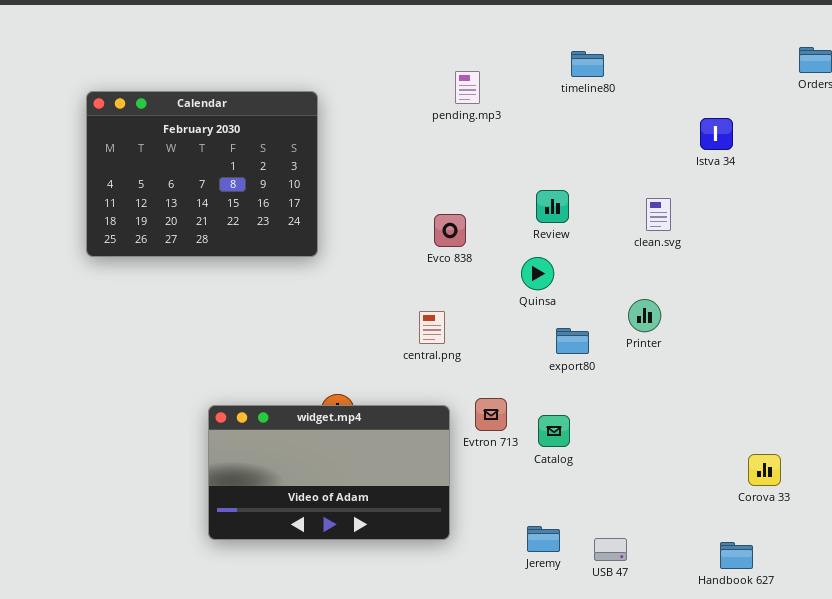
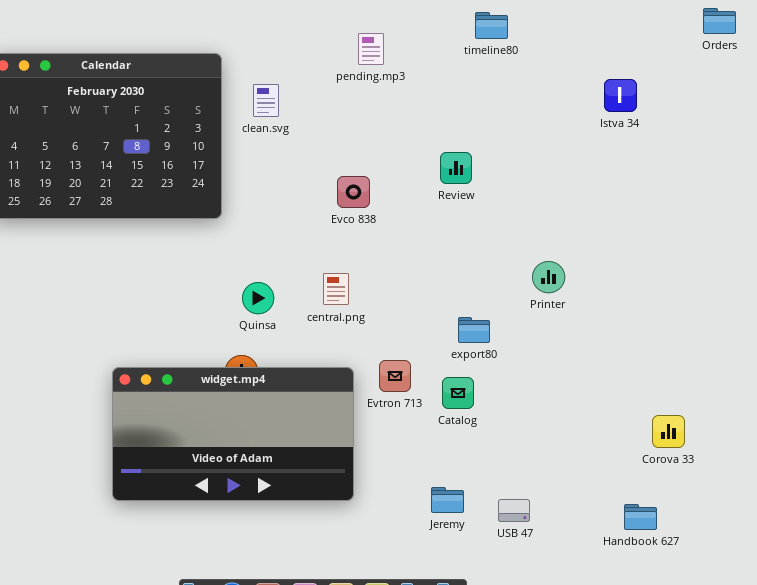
clean.svg: [646,198,671,231] -> [253,84,279,117], moved
Quinsa: [521,257,554,290] -> [242,282,274,314], moved
export80: [556,328,589,354] -> [458,317,490,343], moved

